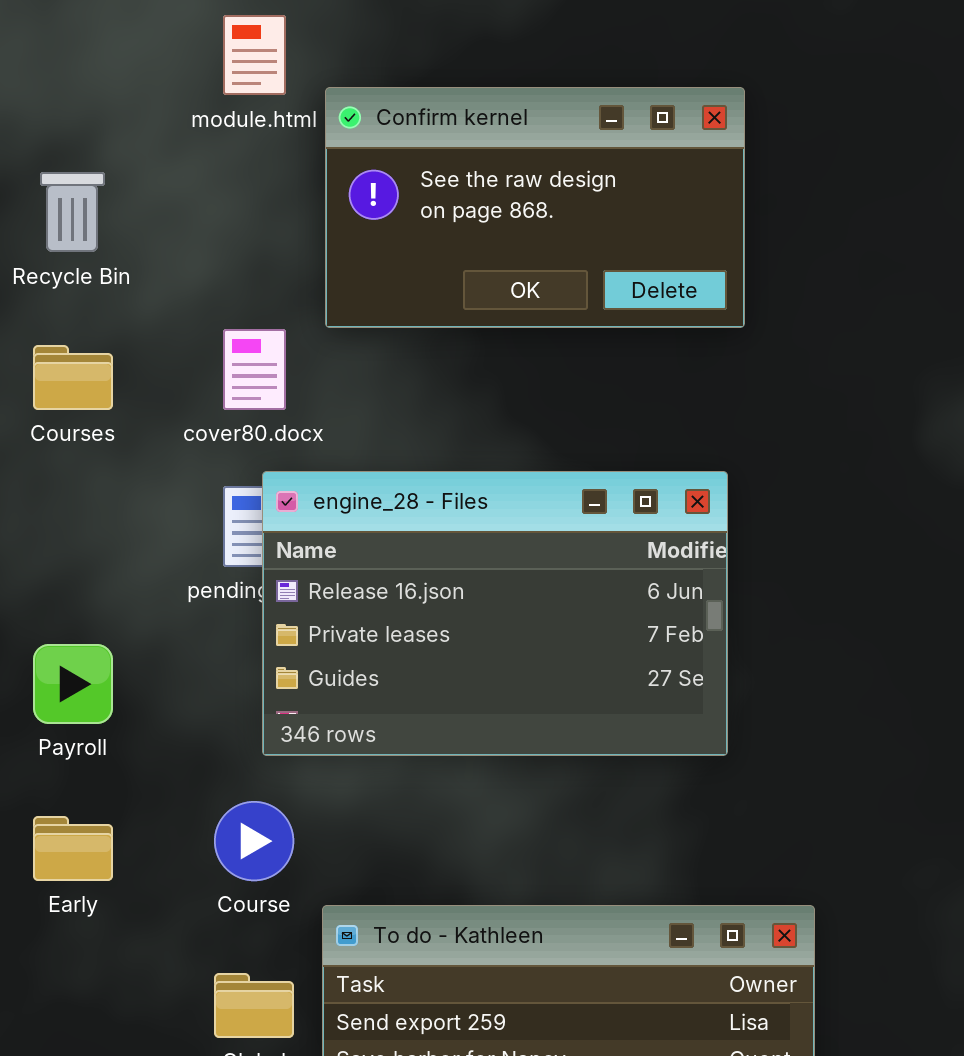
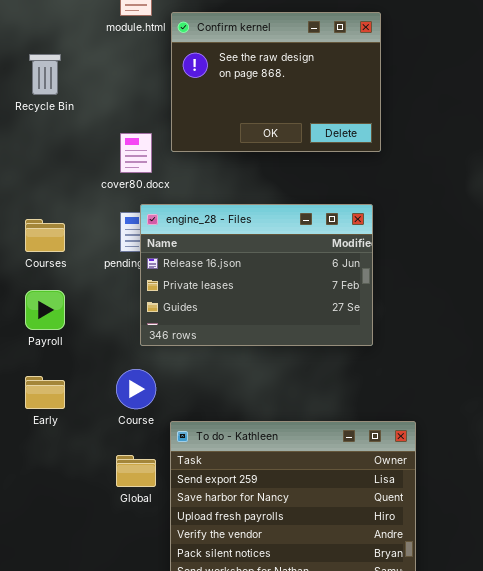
Confirm kernel: [325,87,745,328] -> [171,12,381,152], resized
Courses: [33,345,113,410] -> [25,219,65,252], moved

